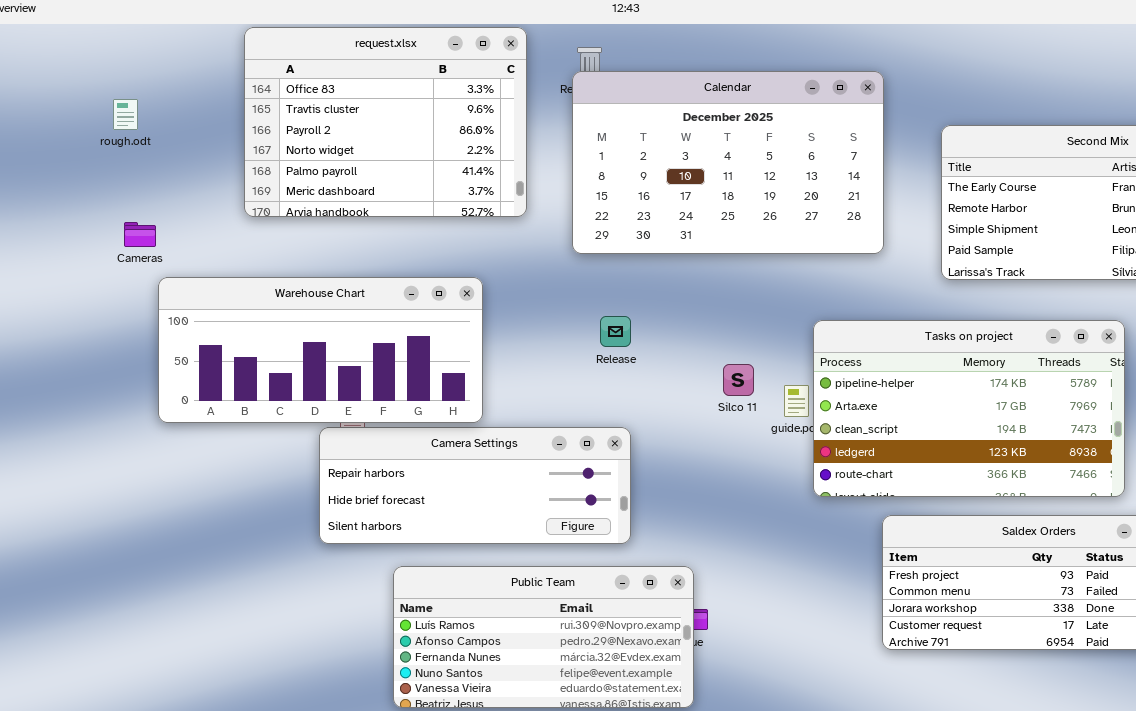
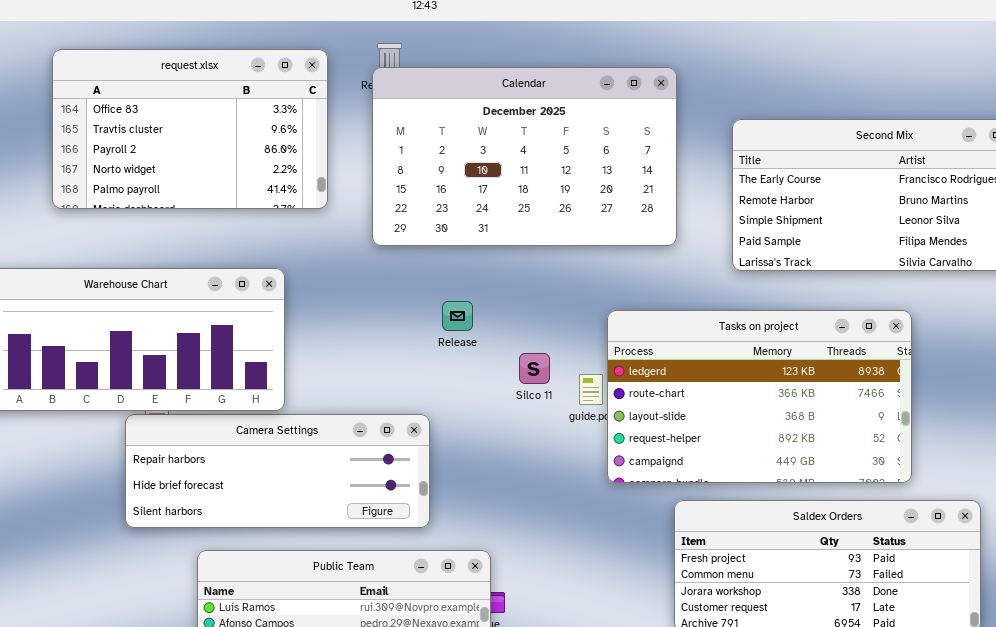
request.xlsx: [244,27,527,217] -> [52,49,328,209], resized
Release: [600,316,631,347] -> [442,301,473,331], moved
Tasks on project: [813,320,1125,497] -> [607,310,912,483], scrolled down 3 rows

